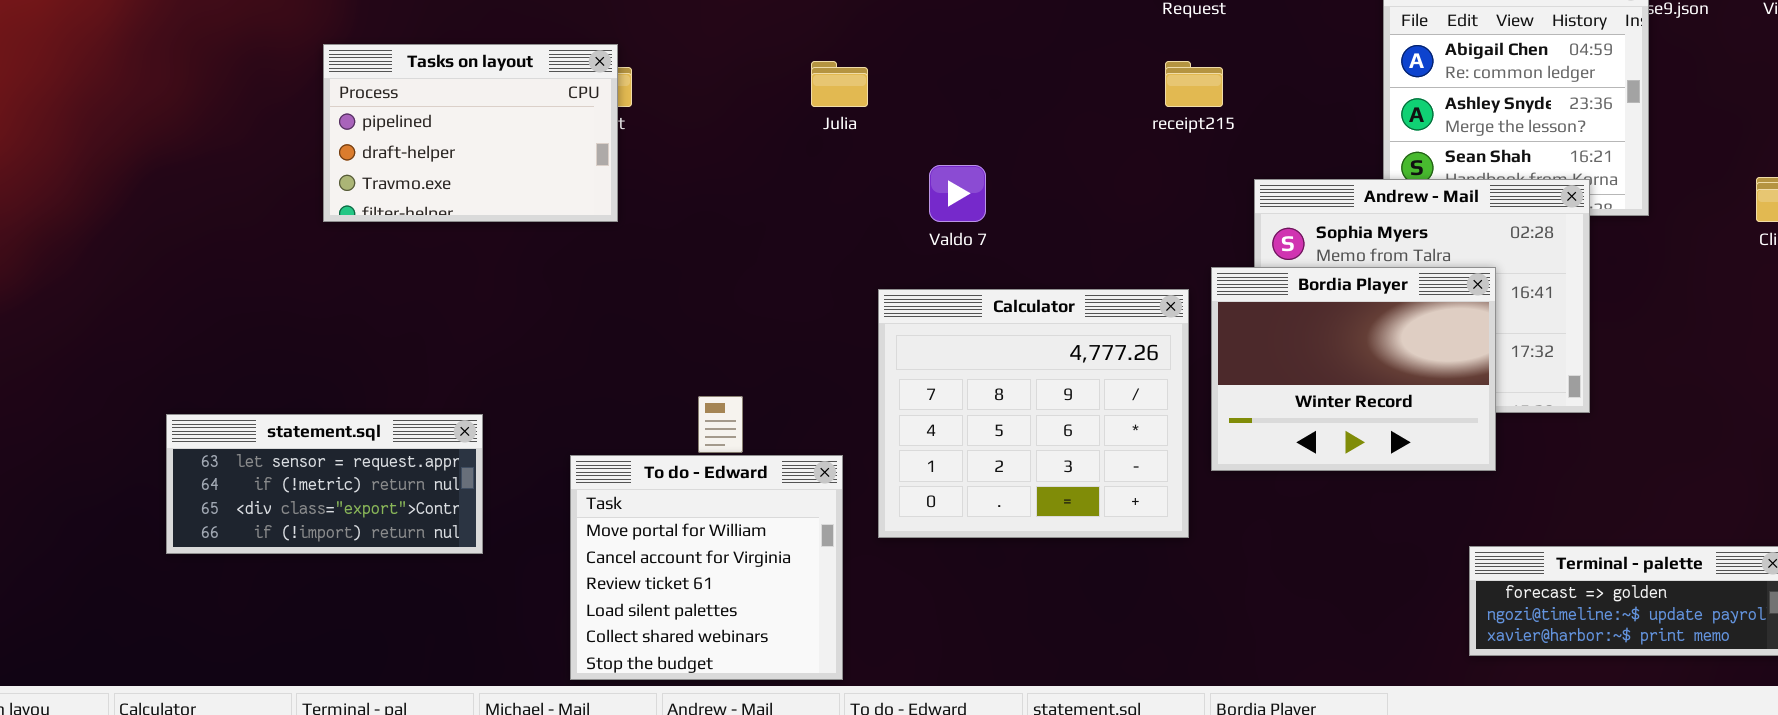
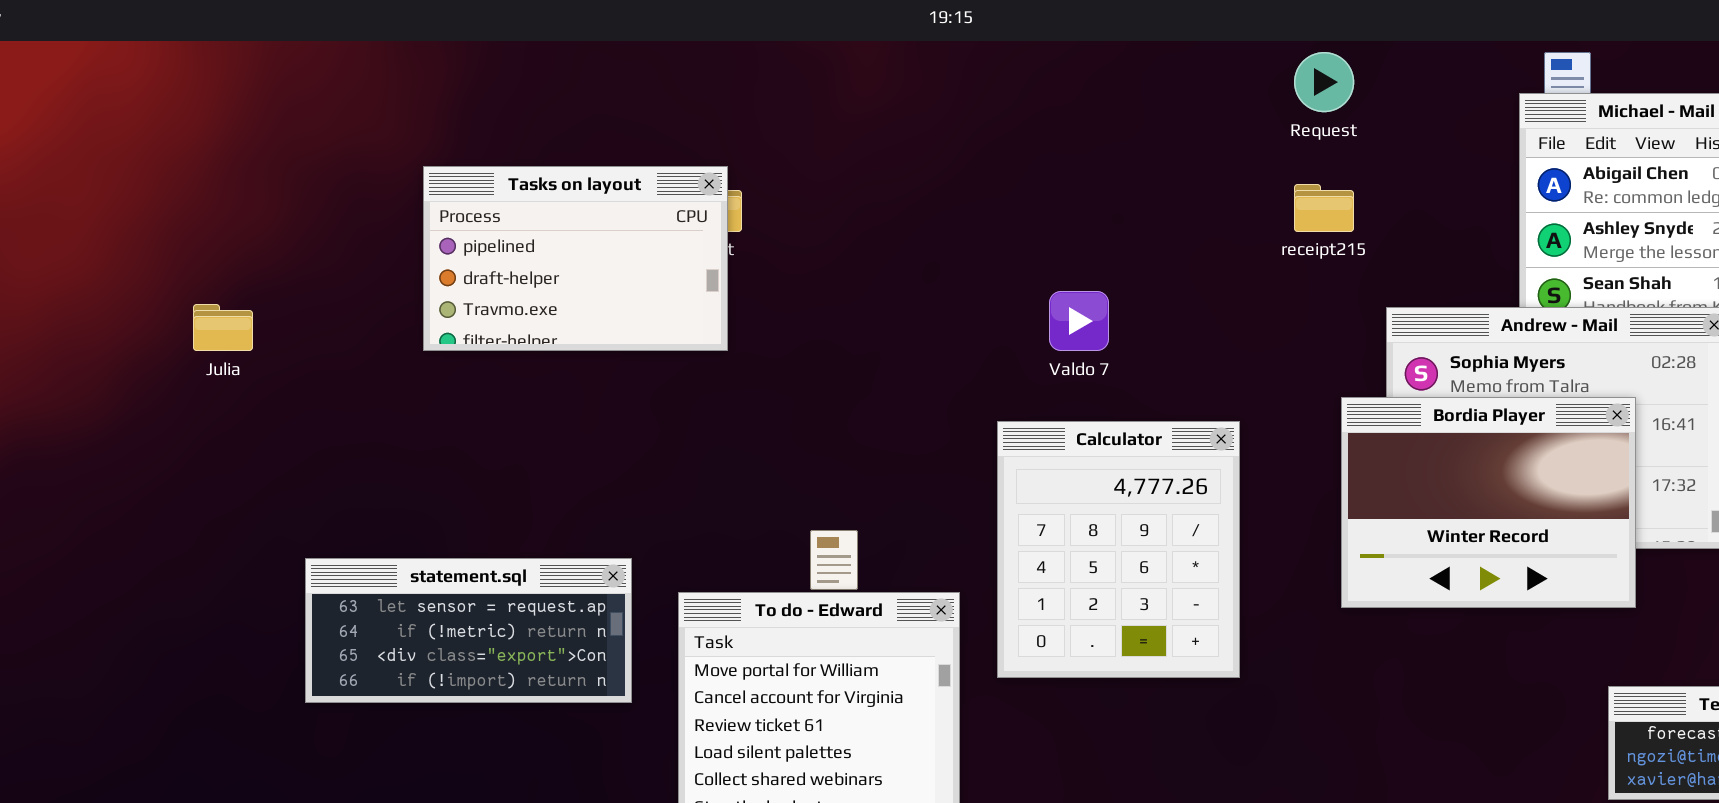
Julia: [811,61,868,107] -> [193,304,253,351], moved
Calculator: [878,289,1189,538] -> [997,421,1240,678], resized
statement.sql: [166,414,483,554] -> [305,558,632,703], moved

